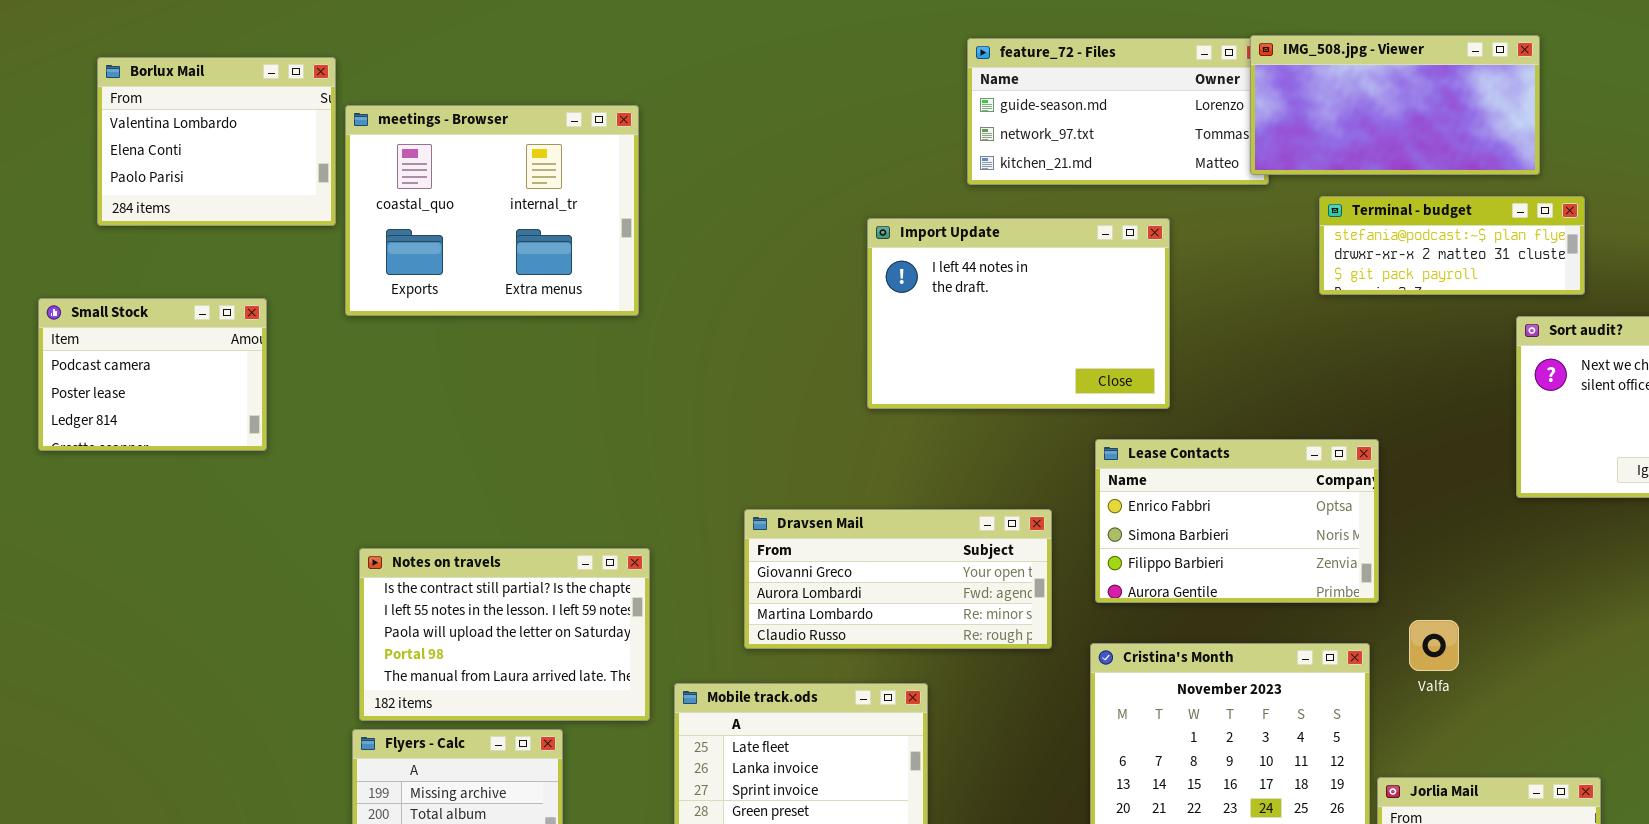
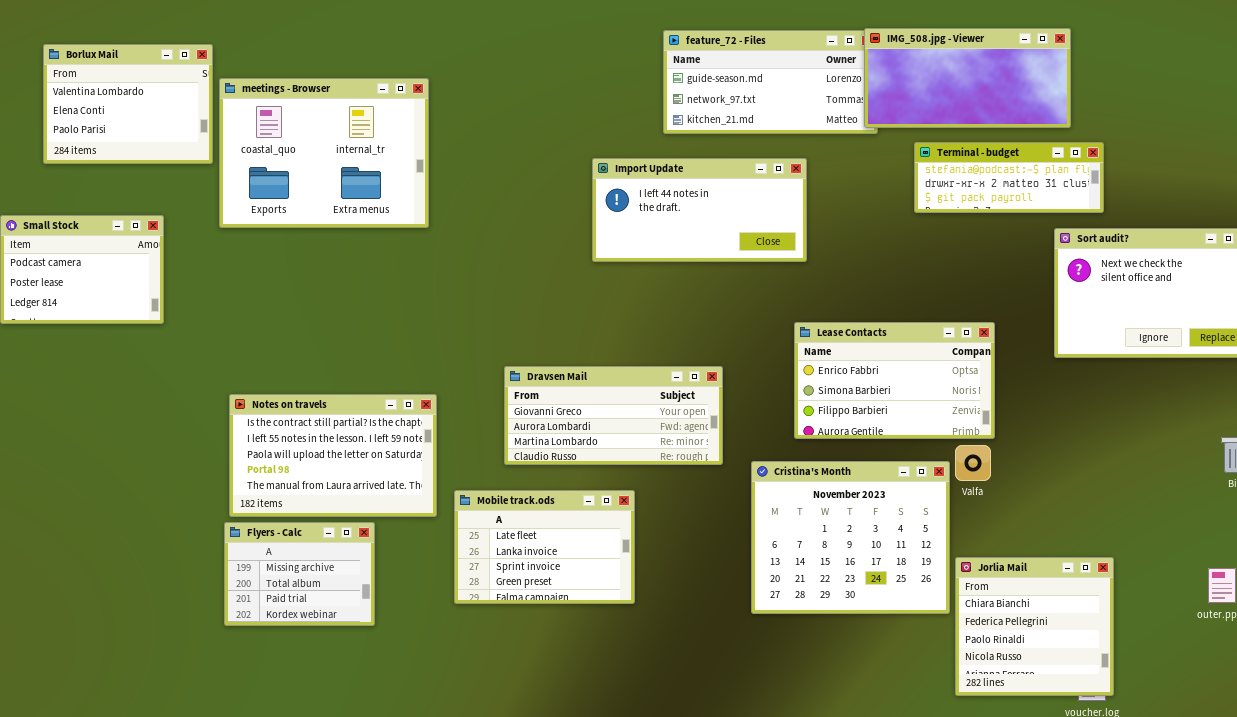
Import Update: [867,218,1170,409] -> [592,158,807,262], resized
Lease Contacts: [1095,439,1379,603] -> [794,322,995,439], moved
Valfa: [1409,620,1459,671] -> [955,445,991,481], moved

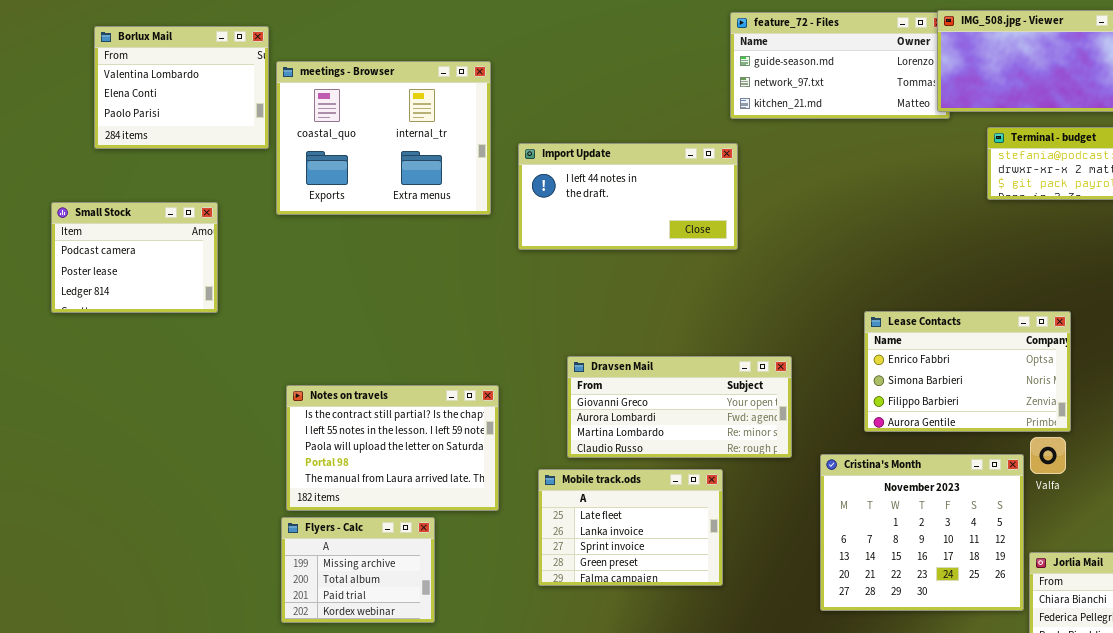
Import Update: [592,158,807,262] -> [518,143,738,250], moved
Mobile track.ods: [454,490,635,604] -> [538,469,723,586], moved

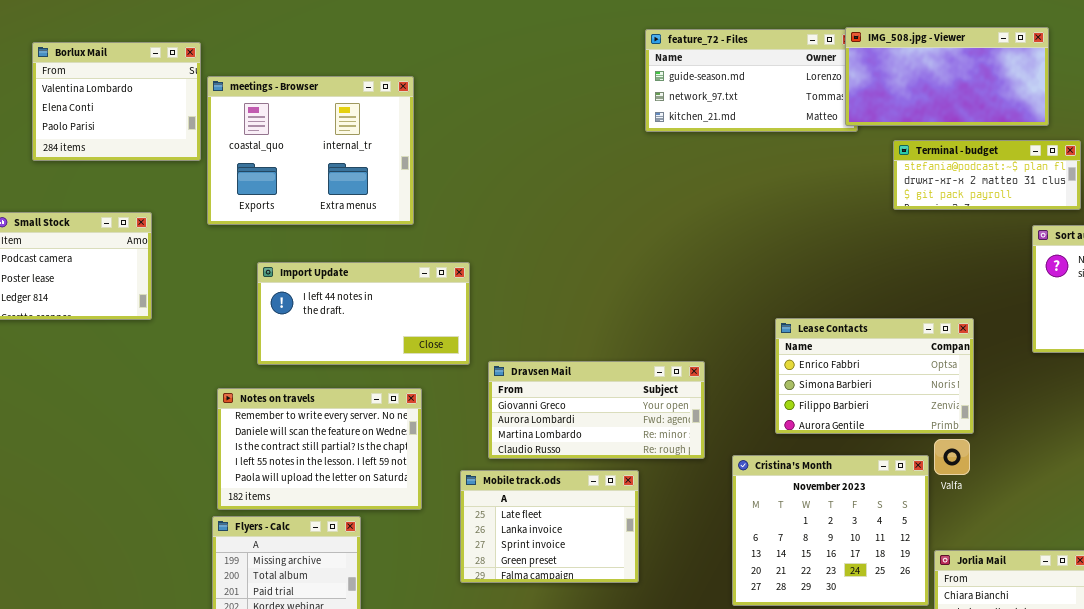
Import Update: [518,143,738,250] -> [257,262,470,365], moved
Notes on travels: [286,385,499,511] -> [217,388,422,510], scrolled up 2 rows

